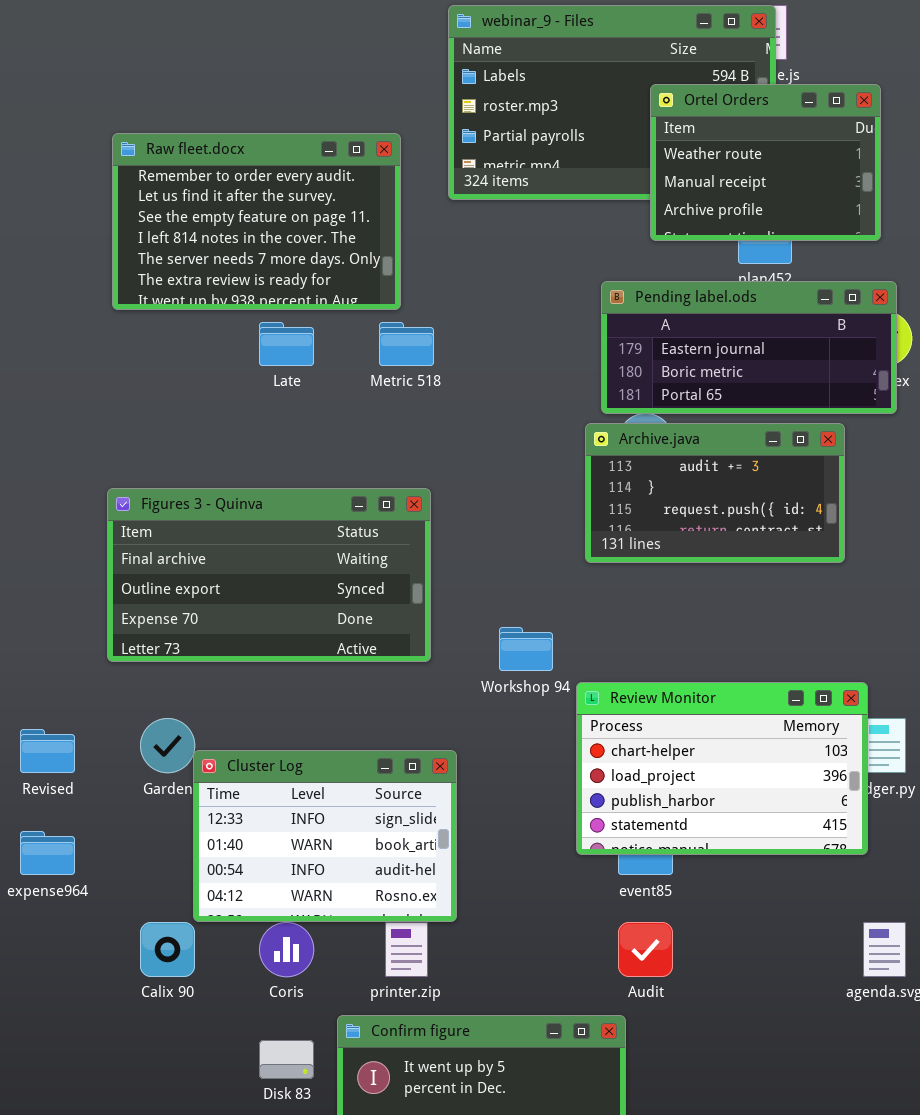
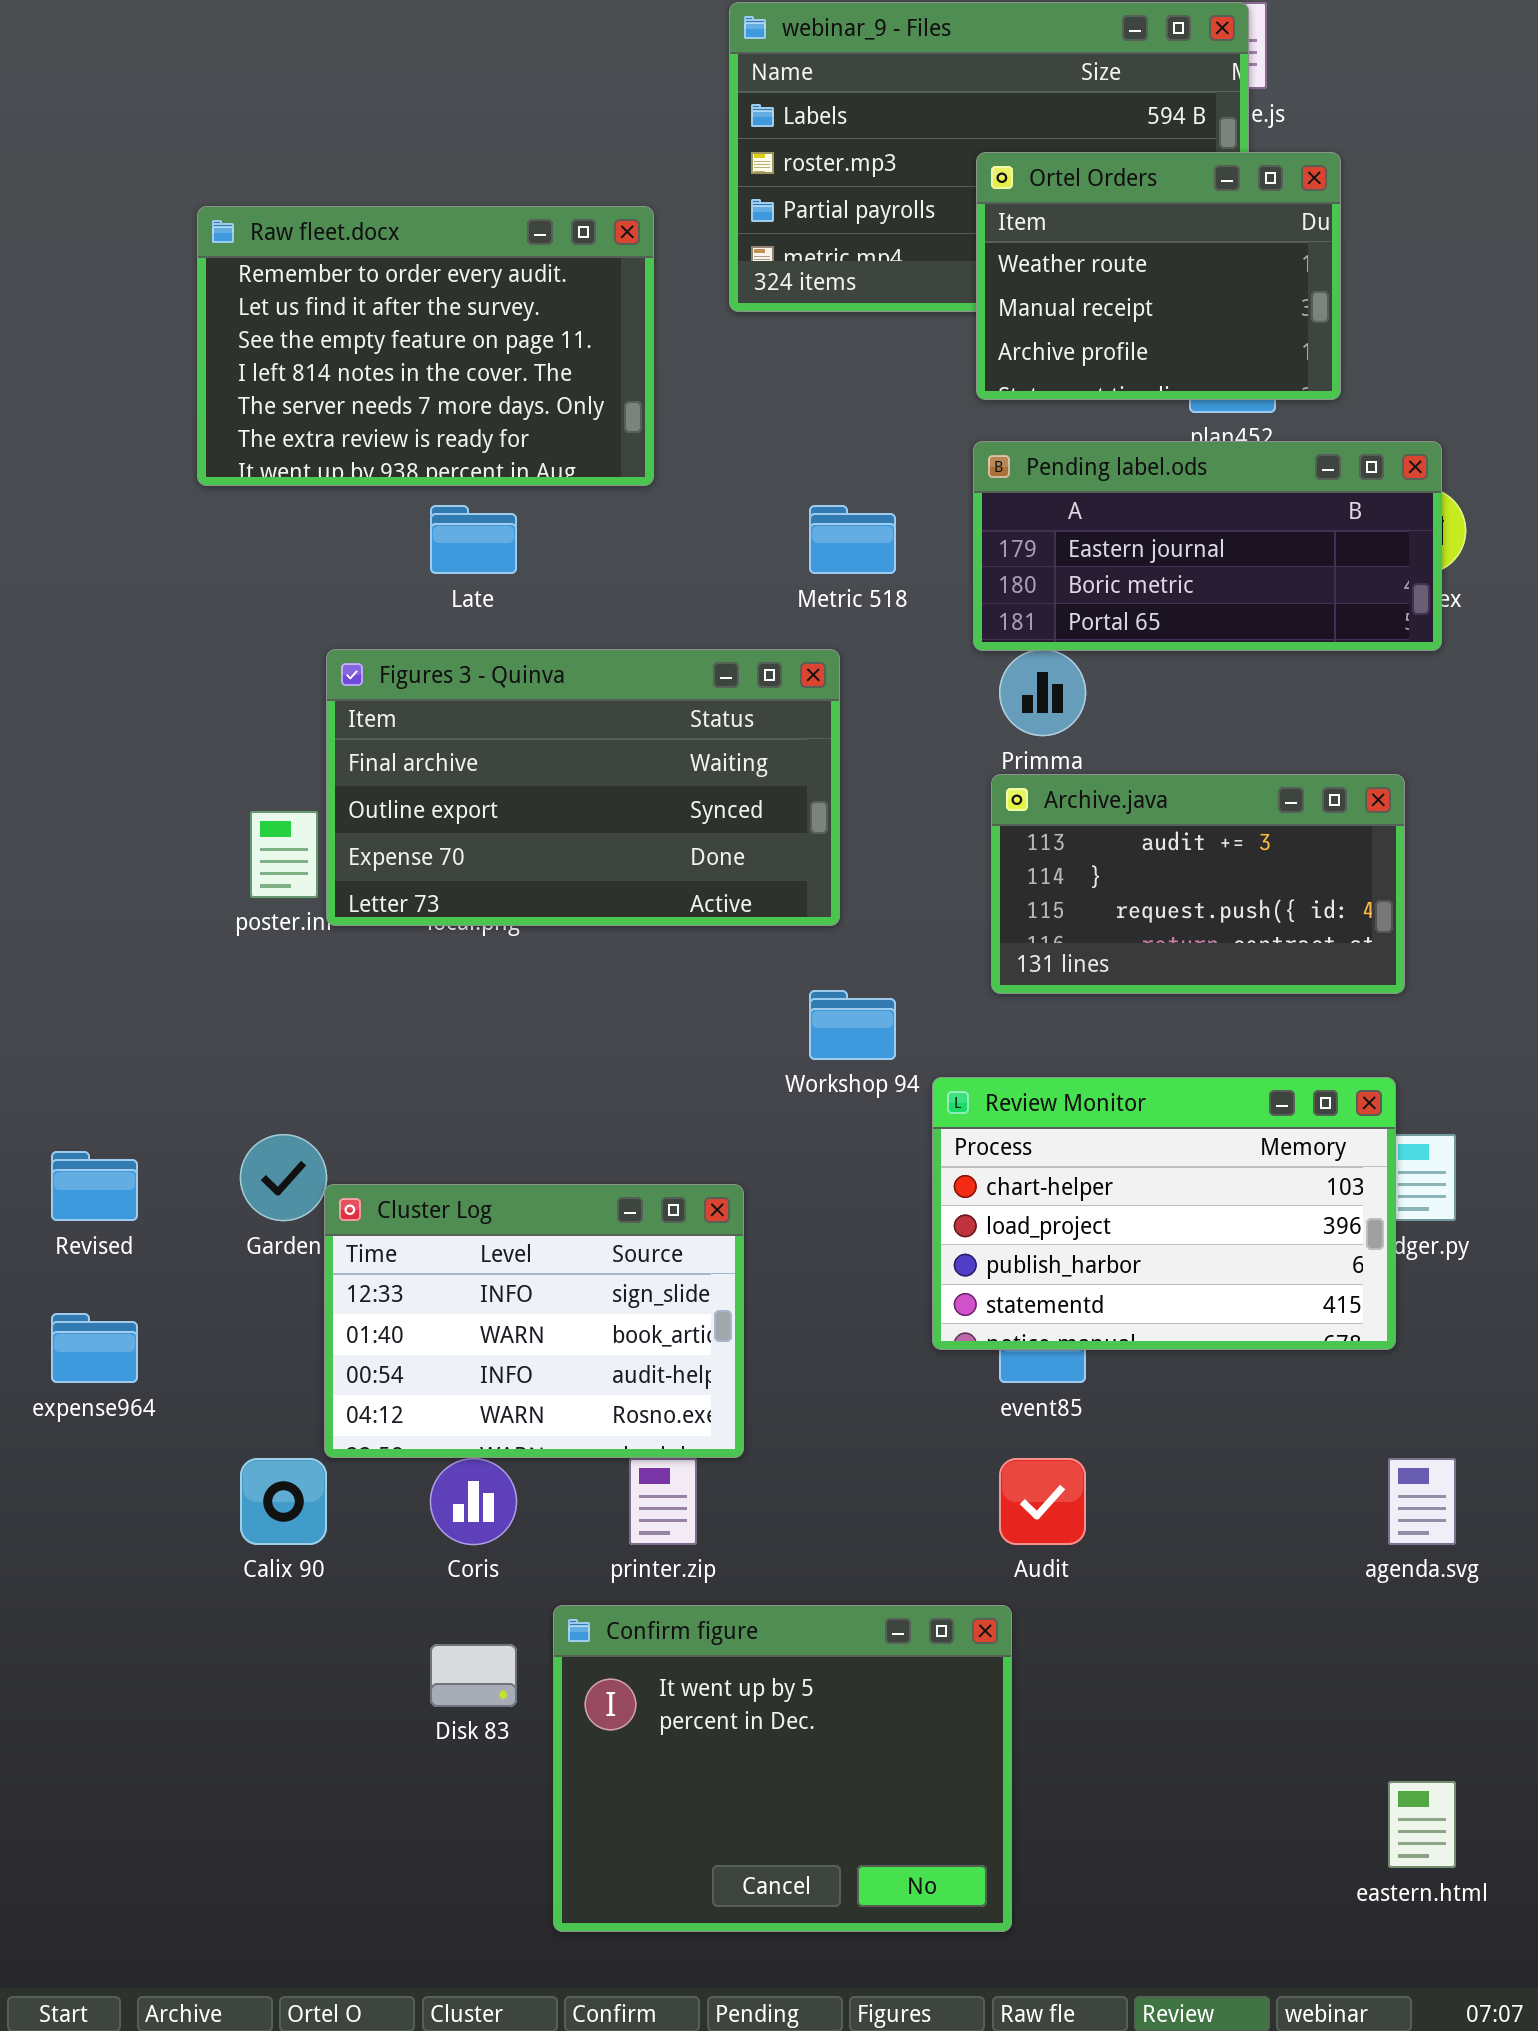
Ortel Orders: [650,84,881,241] -> [976,152,1341,400], moved
Metric 518: [379,322,434,366] -> [809,505,896,574], moved
Archive.java: [585,423,845,563] -> [991,774,1405,994], moved
Figures 3 - Quinva: [107,488,431,662] -> [326,649,840,926], moved

